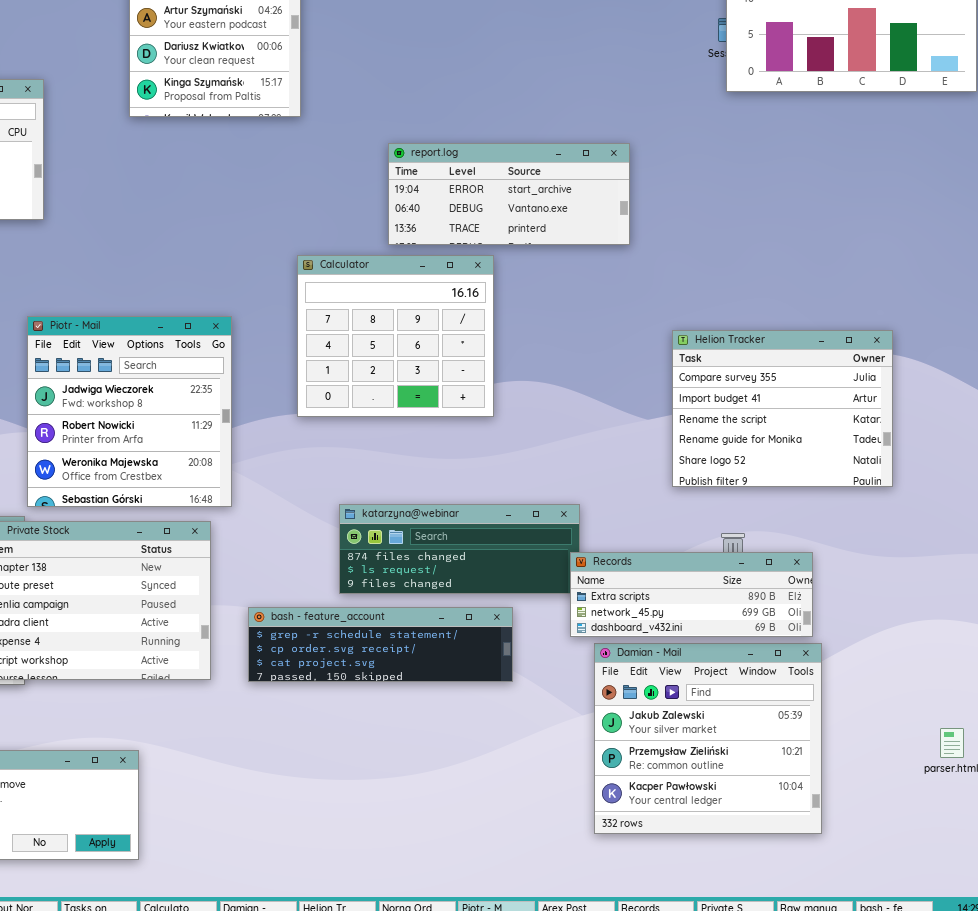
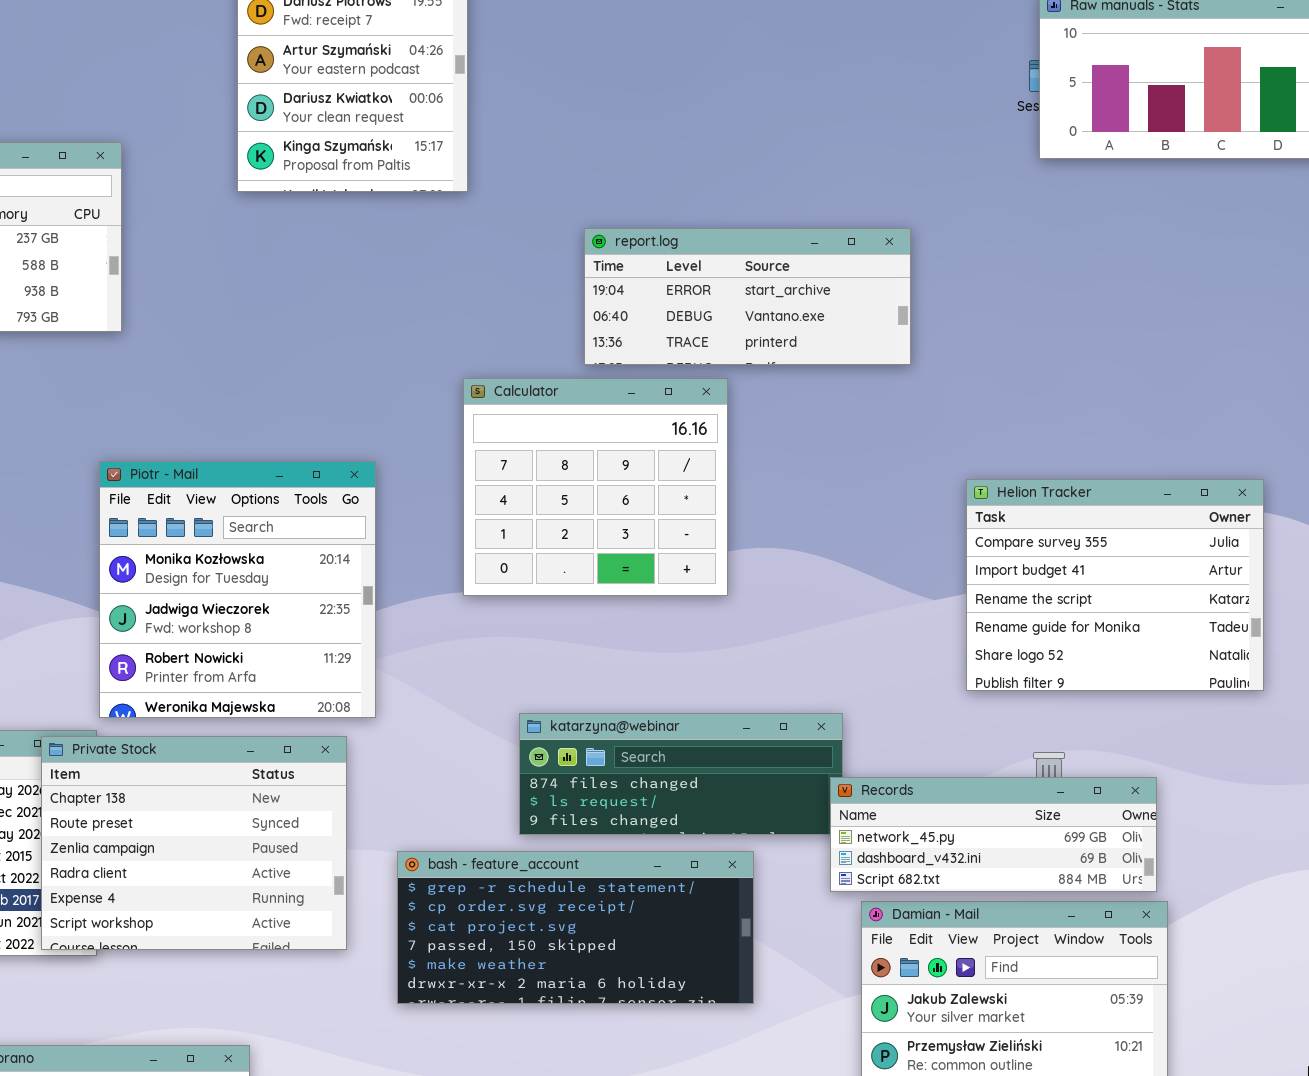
Piotr - Mail: [27,316,232,507] -> [99,461,376,718], scrolled up 1 row
Records: [570,552,813,637] -> [830,777,1157,892], scrolled down 1 row
bash - feature_account: [248,607,513,682] -> [397,851,754,1004], resized

